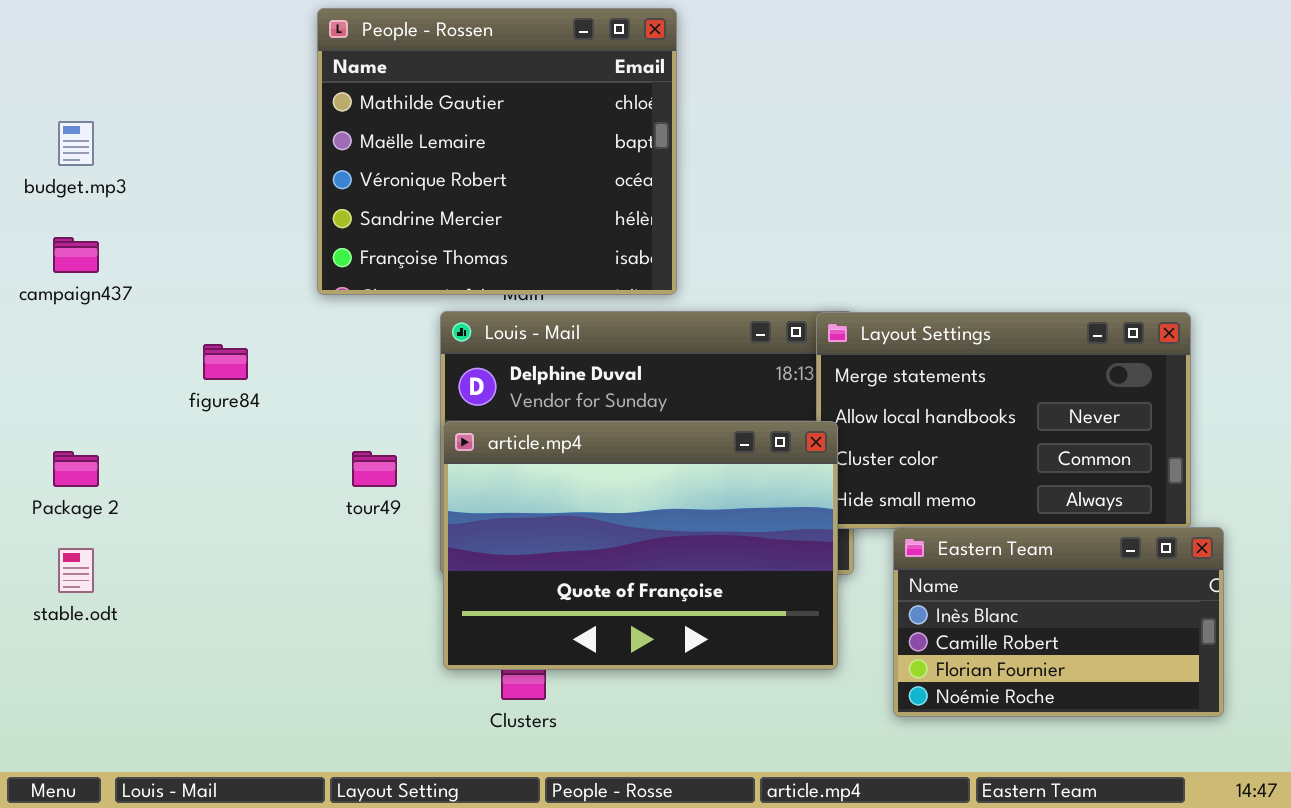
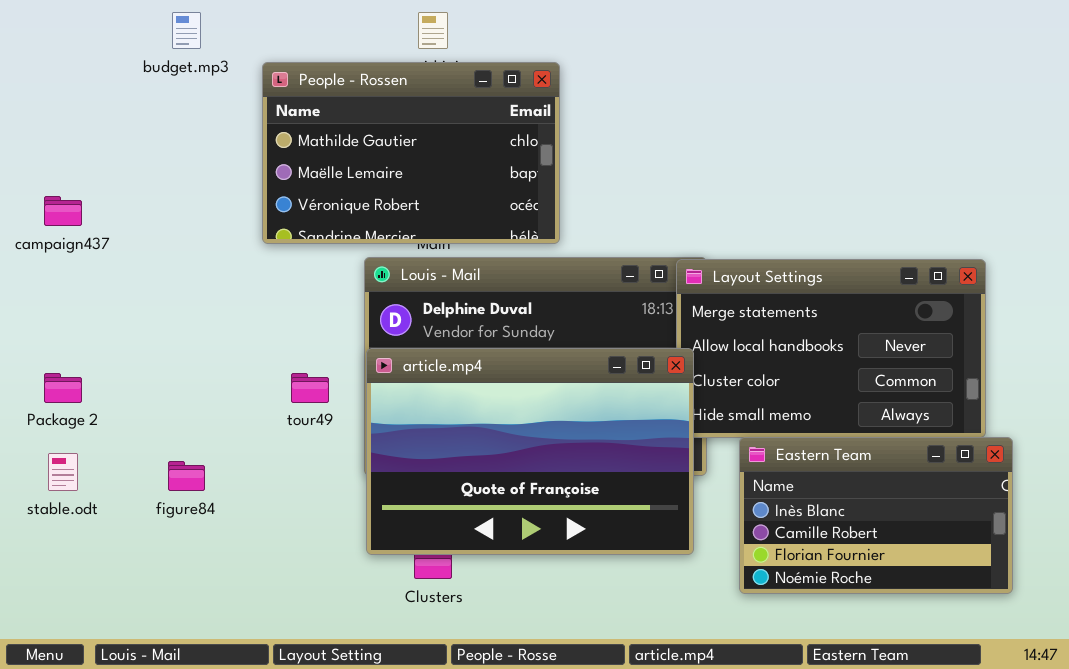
People - Rossen: [317,8,677,295] -> [262,62,560,244], resized
budget.mp3: [58,121,94,166] -> [172,12,201,49], moved
figure84: [203,344,248,380] -> [168,461,205,491], moved

